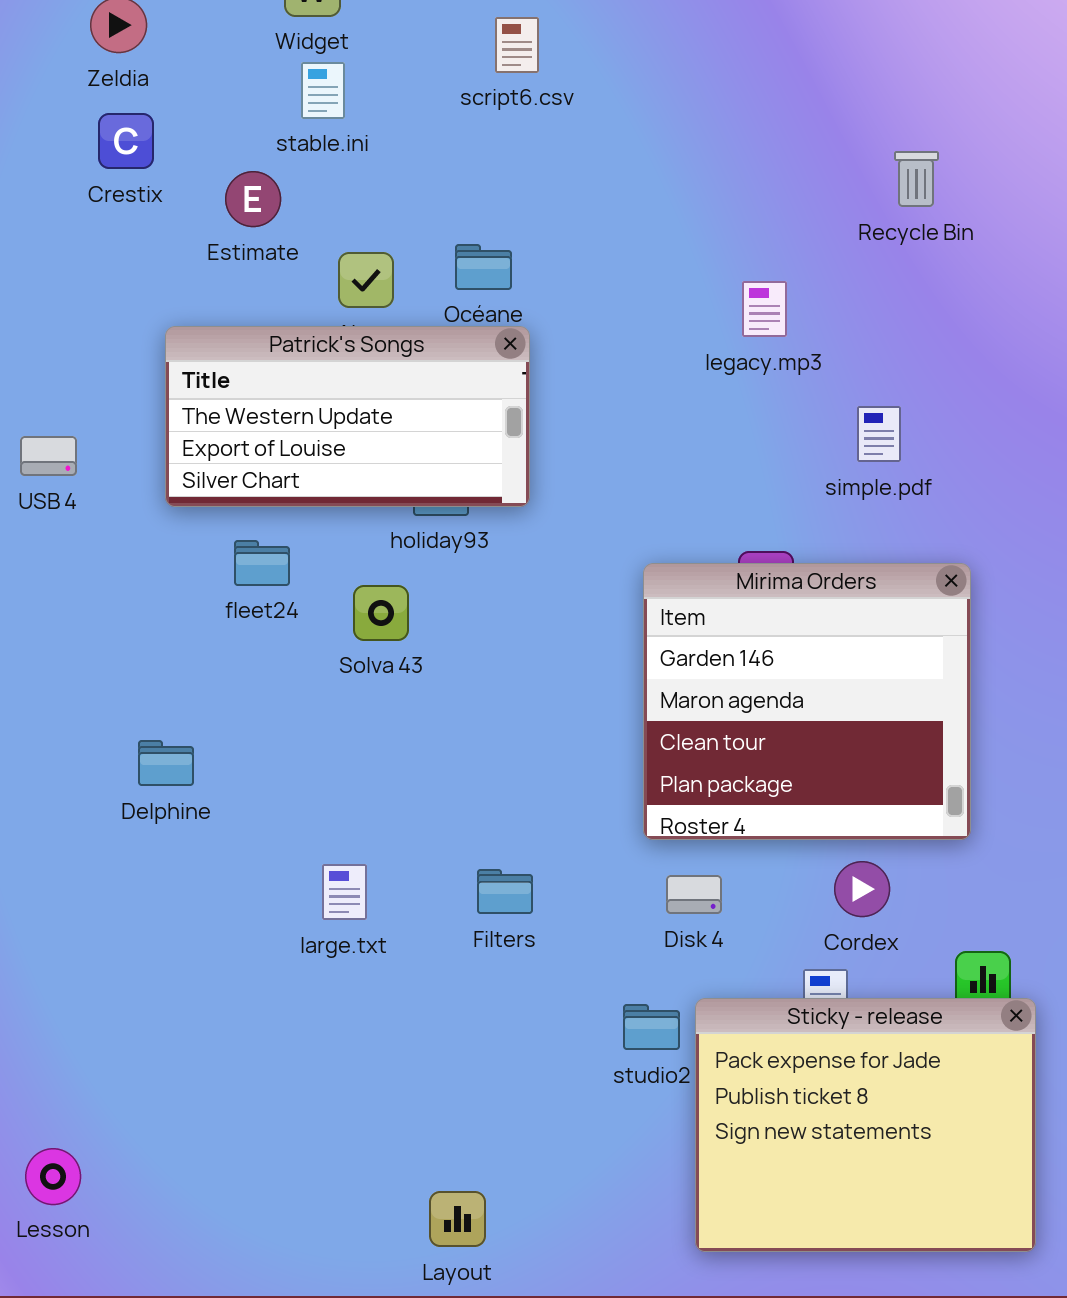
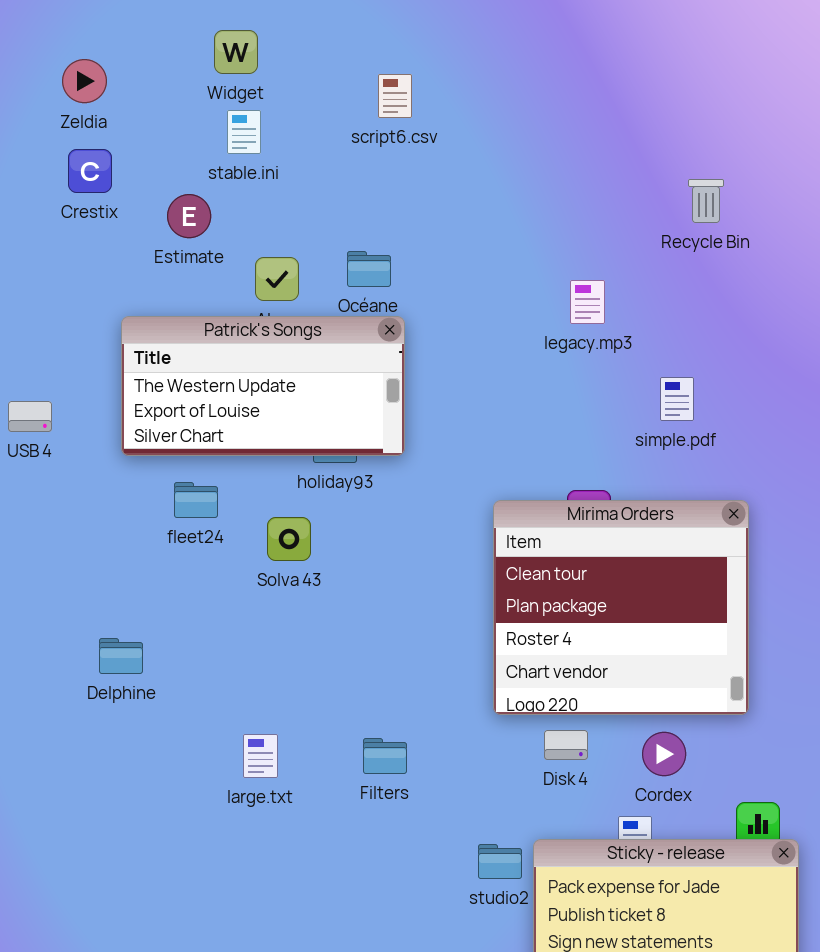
Mirima Orders: [643,563,971,840] -> [493,500,749,715], scrolled down 2 rows
Disk 4: [666,875,722,914] -> [544,730,588,760], moved

